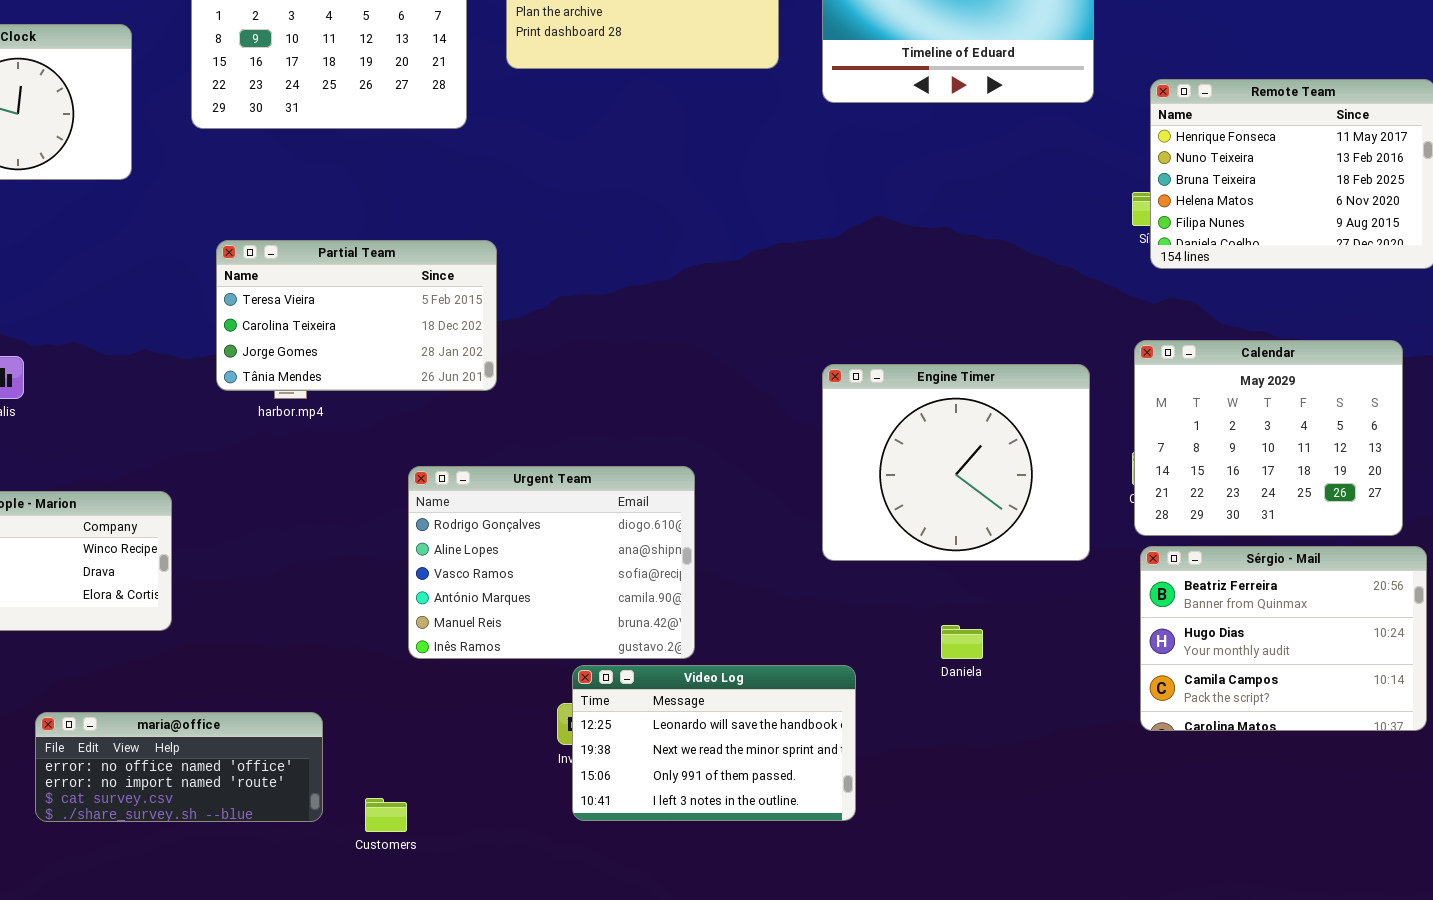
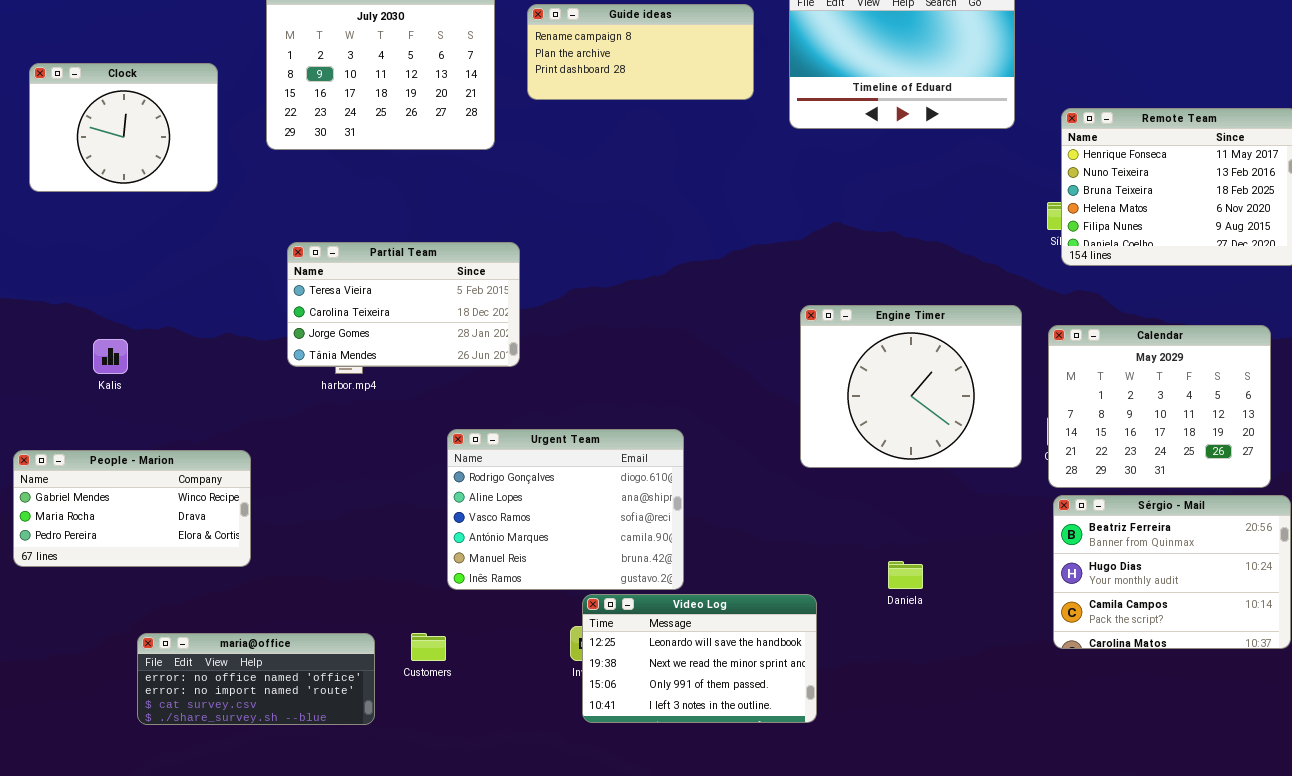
Engine Timer: [822,364,1090,561] -> [800,305,1022,468], moved
Customers: [365,798,407,832] -> [411,633,446,661], moved

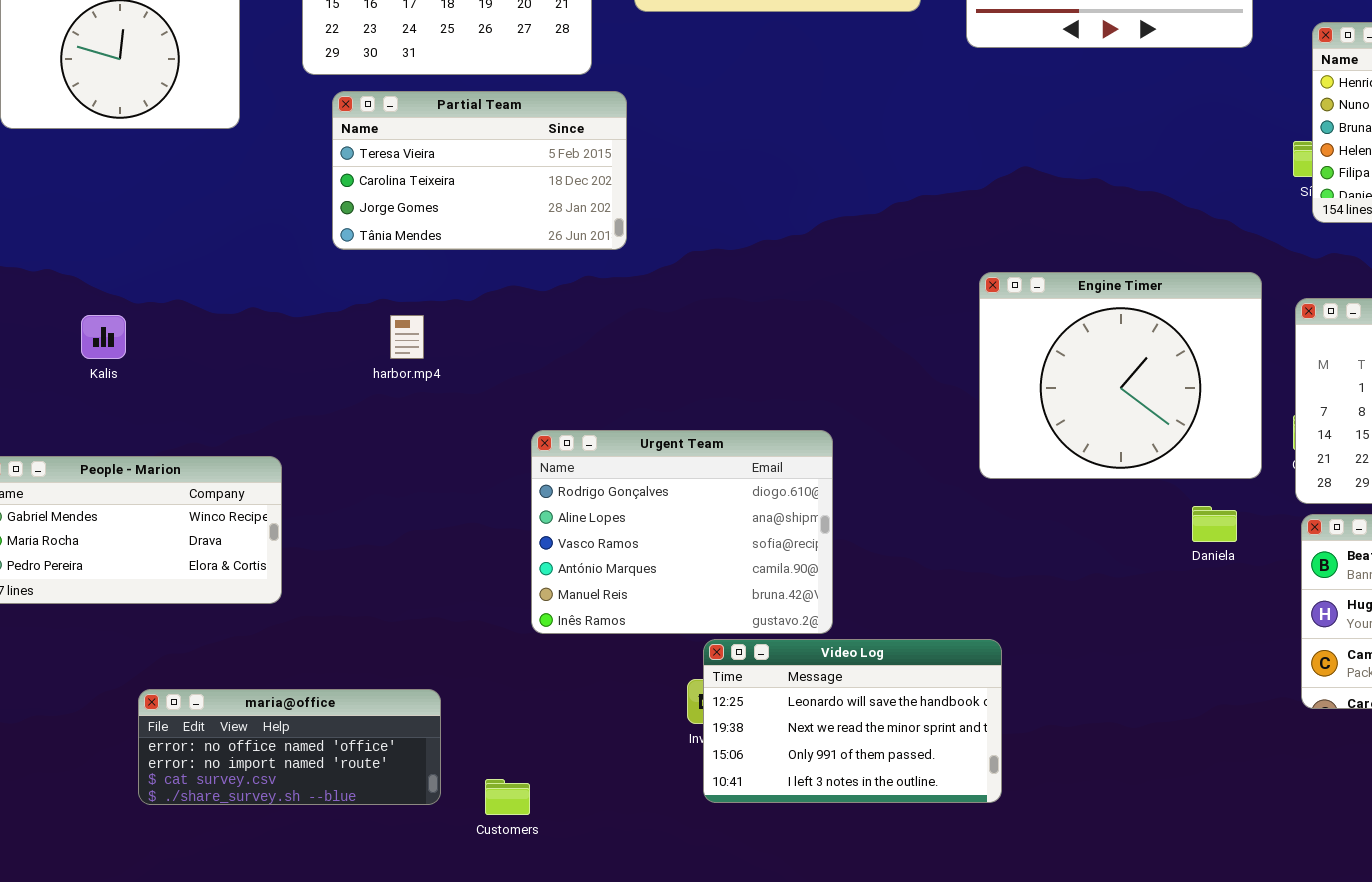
Partial Team: [287,242,520,367] -> [332,91,627,250], moved
Daniela: [888,561,923,589] -> [1192,506,1237,542], moved
Customers: [411,633,446,661] -> [485,779,530,815], moved

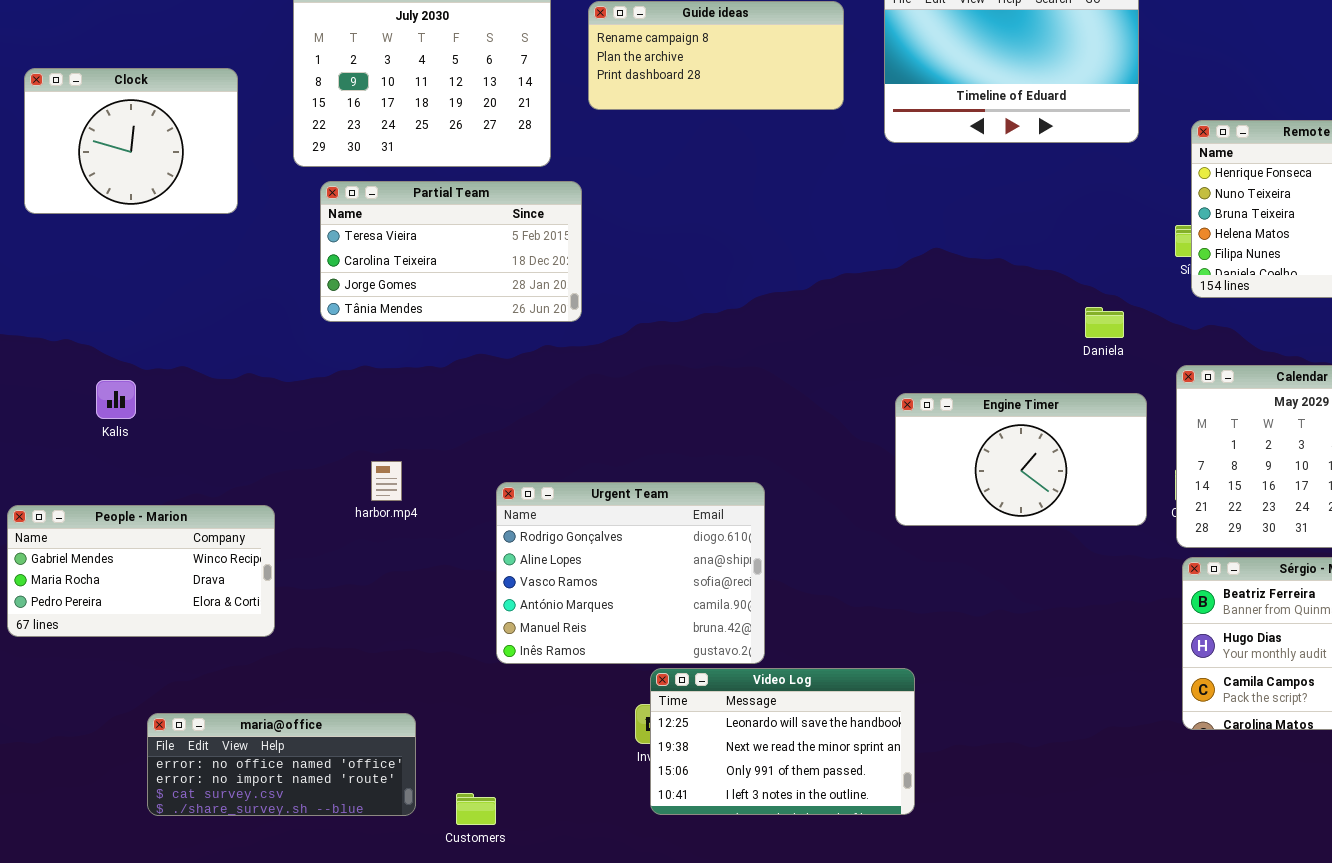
Engine Timer: [979,272,1262,479] -> [895,393,1147,526], resized
harbor.mp4: [390,315,424,359] -> [371,461,402,501], moved
Daniela: [1192,506,1237,542] -> [1085,307,1124,338], moved

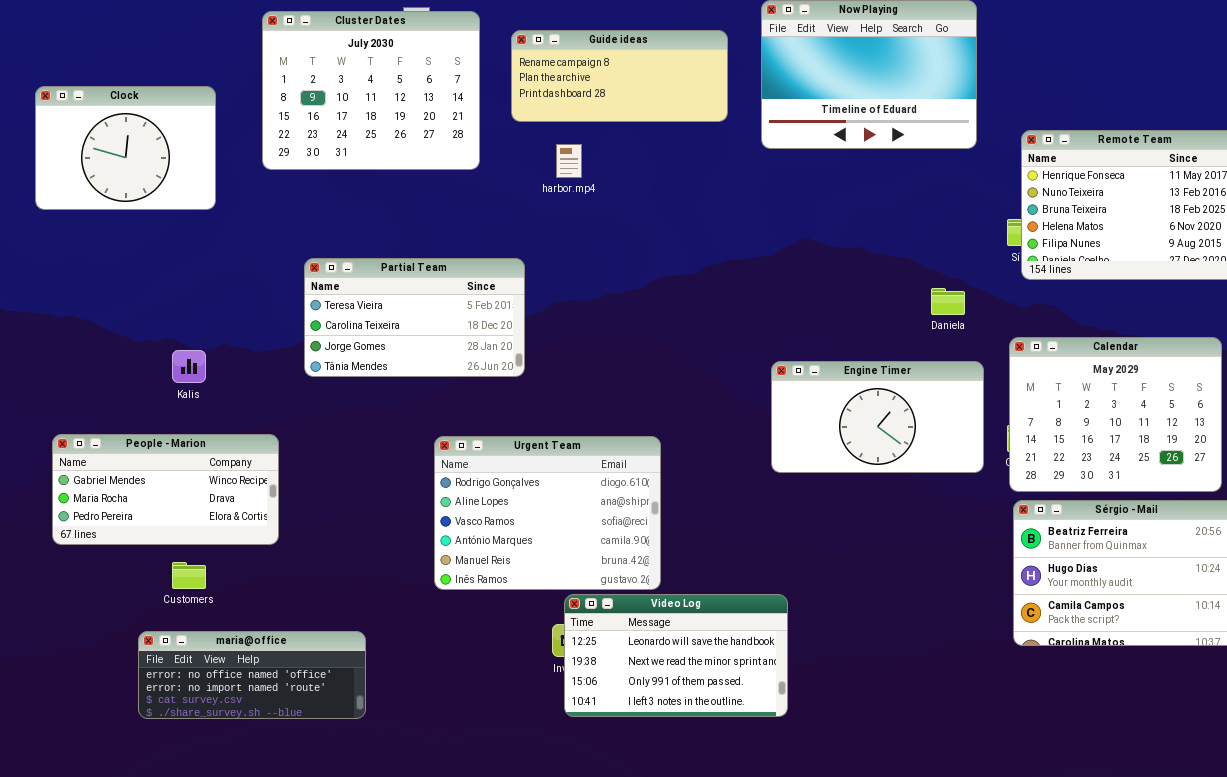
Partial Team: [320,181,582,322] -> [304,258,525,377], moved
Kalis: [96,380,136,419] -> [172,350,206,383], moved
harbor.mp4: [371,461,402,501] -> [556,144,582,178], moved
People - Marion: [7,505,275,637] -> [52,434,279,545], moved
Customers: [456,793,496,825] -> [172,562,206,589], moved

